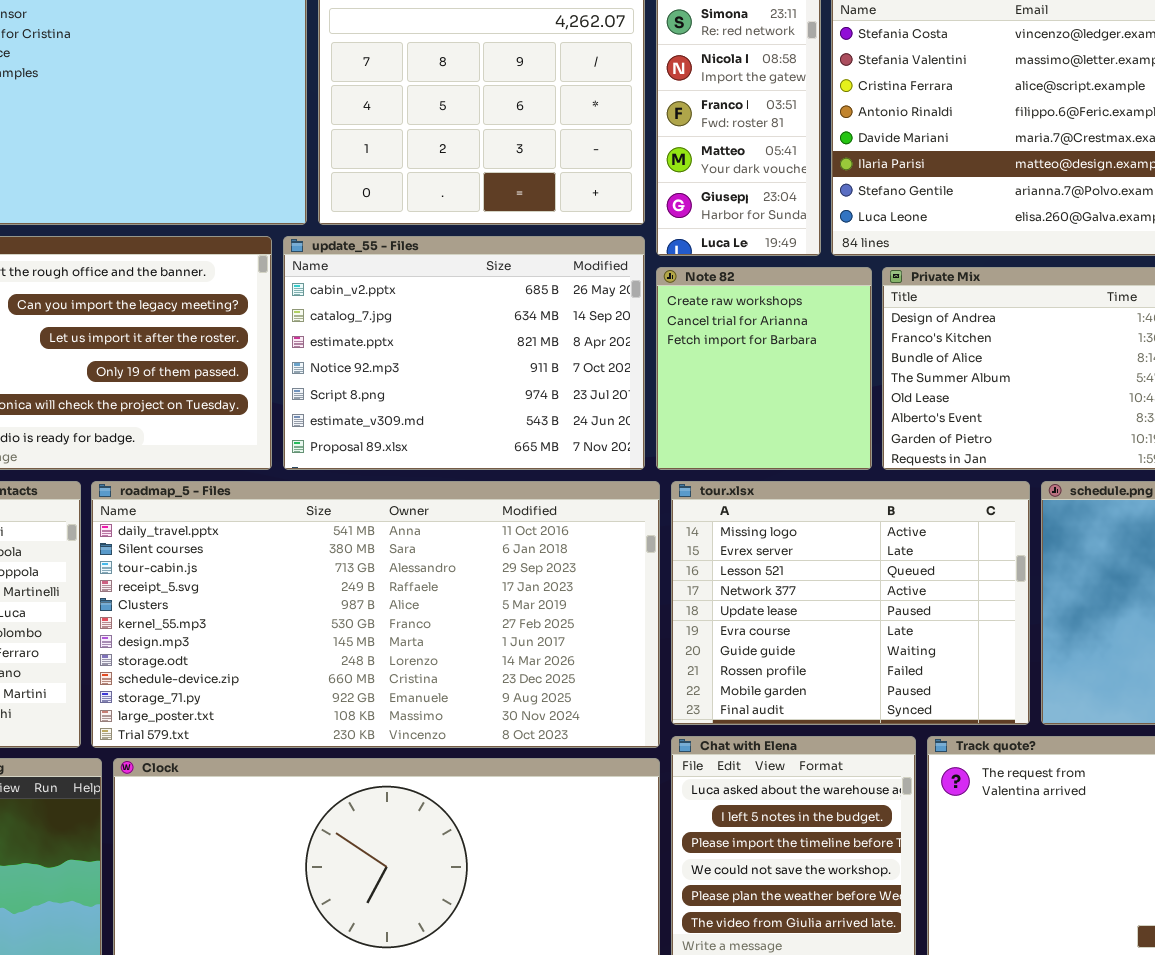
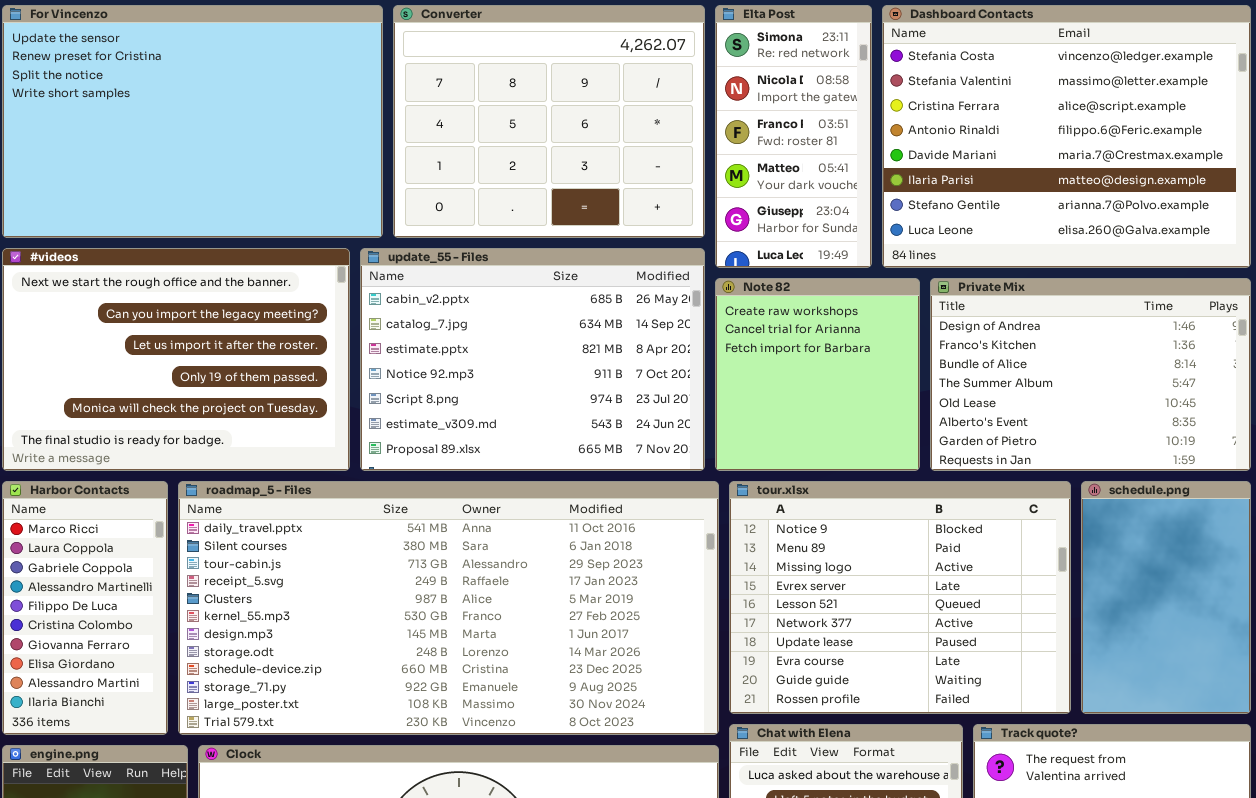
tour.xlsx: [671,481,1030,725] -> [729,481,1071,714], scrolled up 2 rows

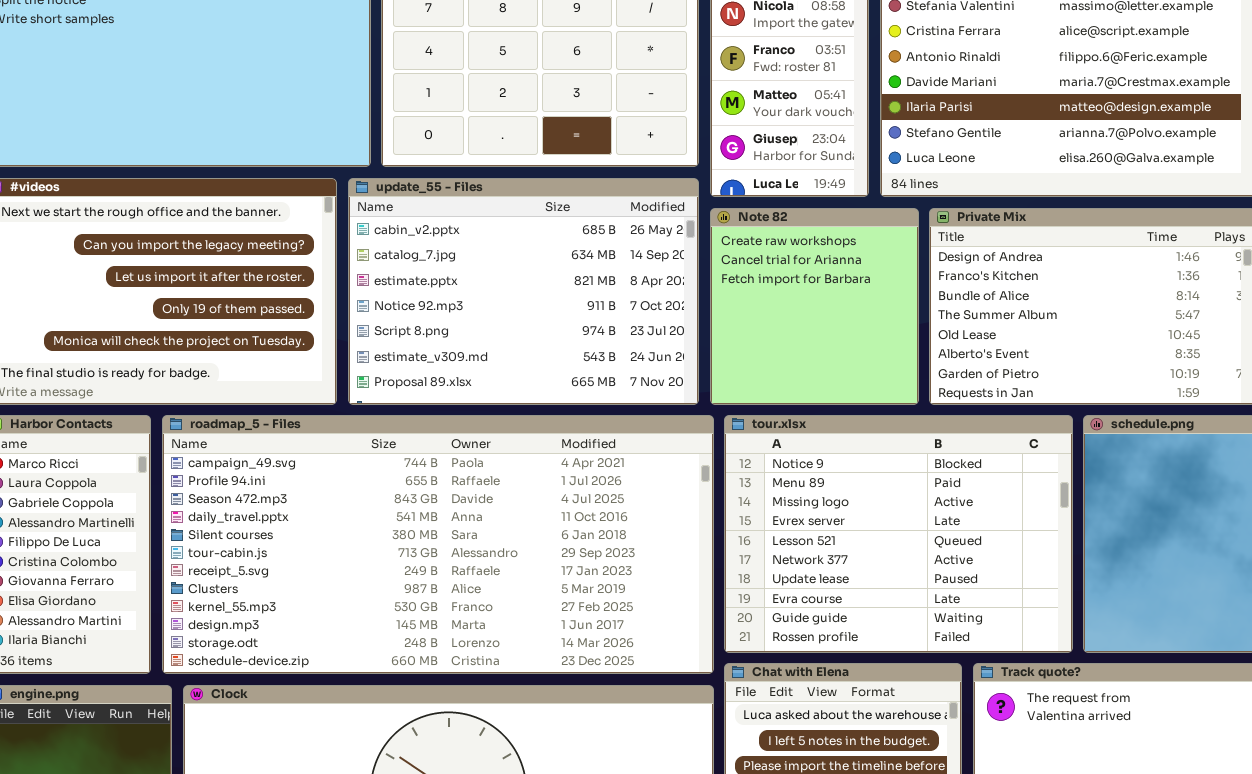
roadmap_5 - Files: [178,481,719,735] -> [162,415,714,674], scrolled up 3 rows

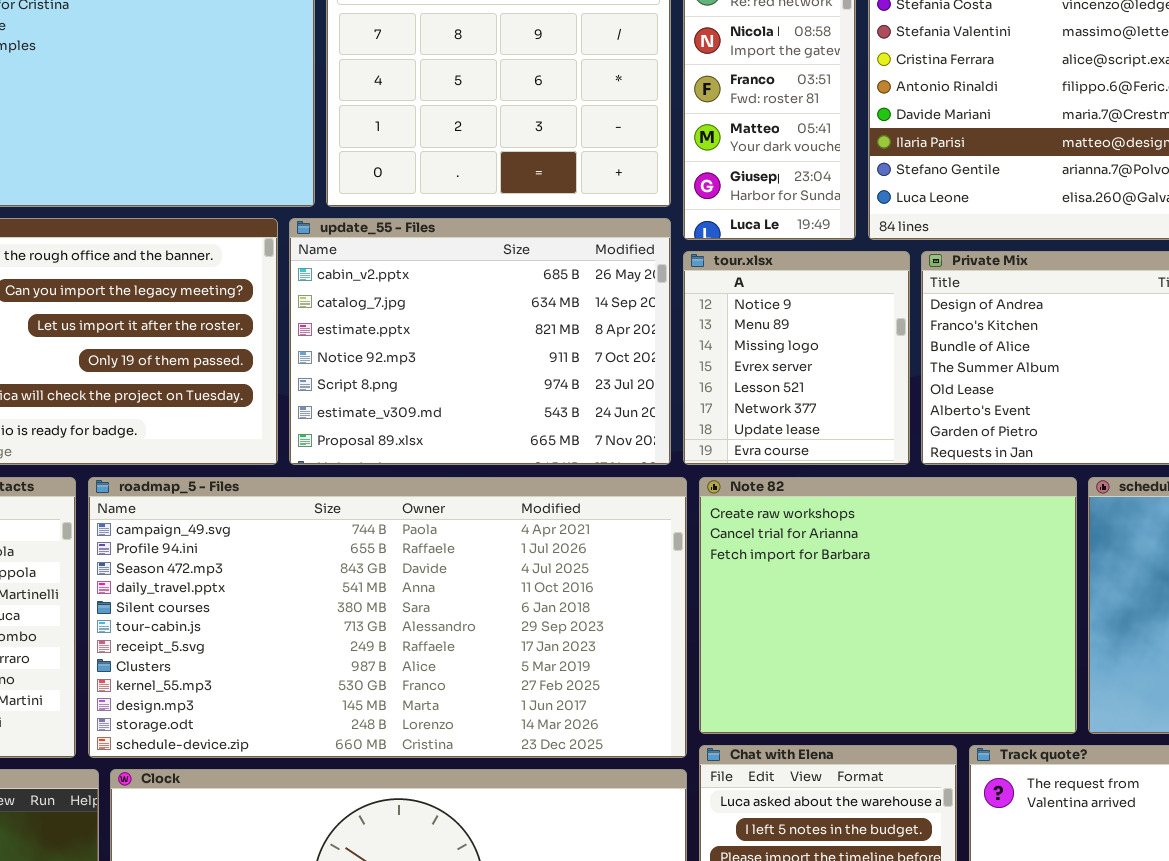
Note 82: [710,208,919,405] -> [699,477,1077,734], moved, resized
tour.xlsx: [724,415,1073,653] -> [683,251,910,465], moved, resized

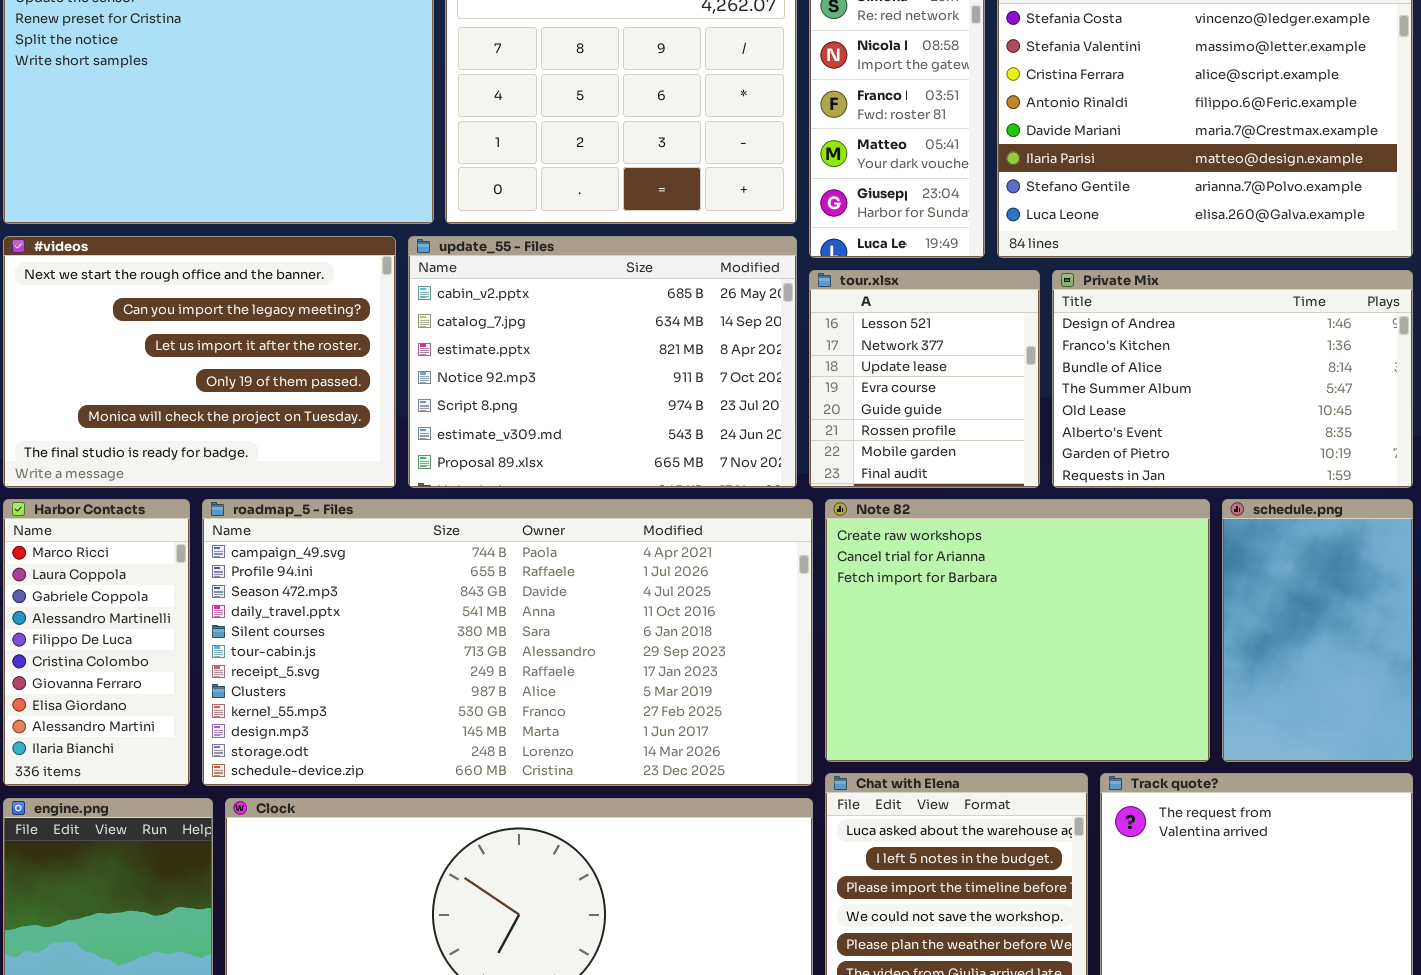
tour.xlsx: [683,251,910,465] -> [809,270,1040,488], scrolled down 4 rows

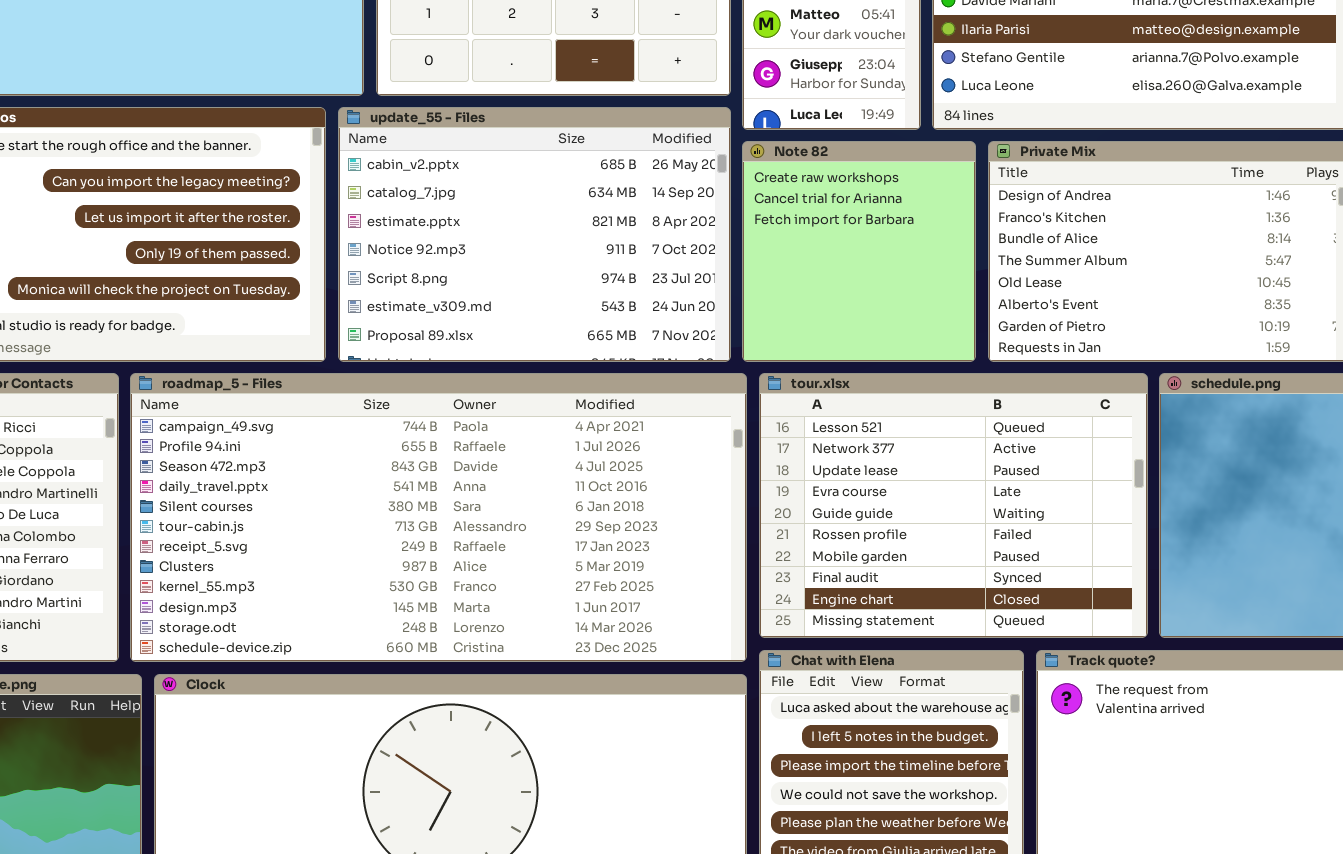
tour.xlsx: [809,270,1040,488] -> [759,373,1148,638], moved, resized
Note 82: [825,499,1210,762] -> [742,141,976,362], moved, resized

